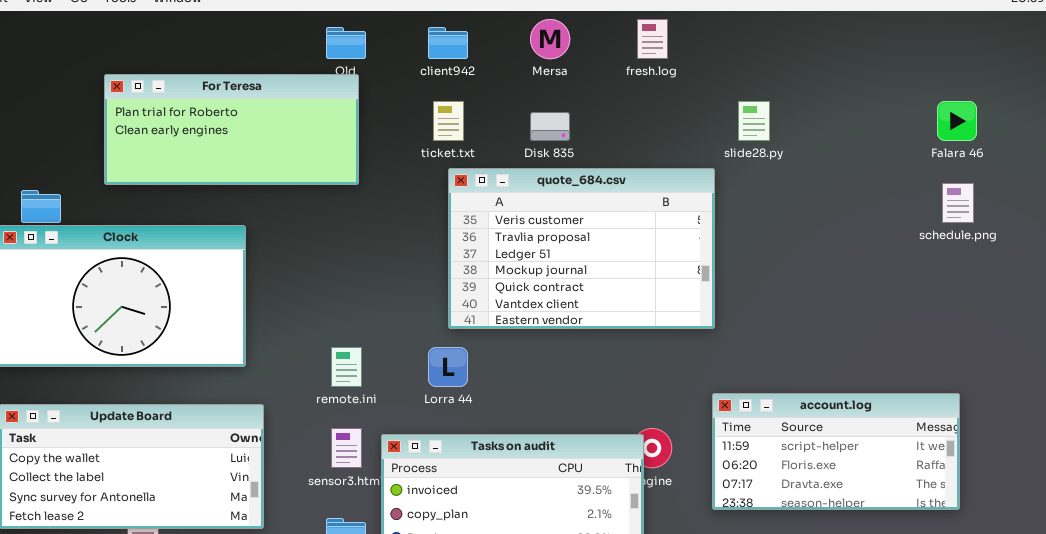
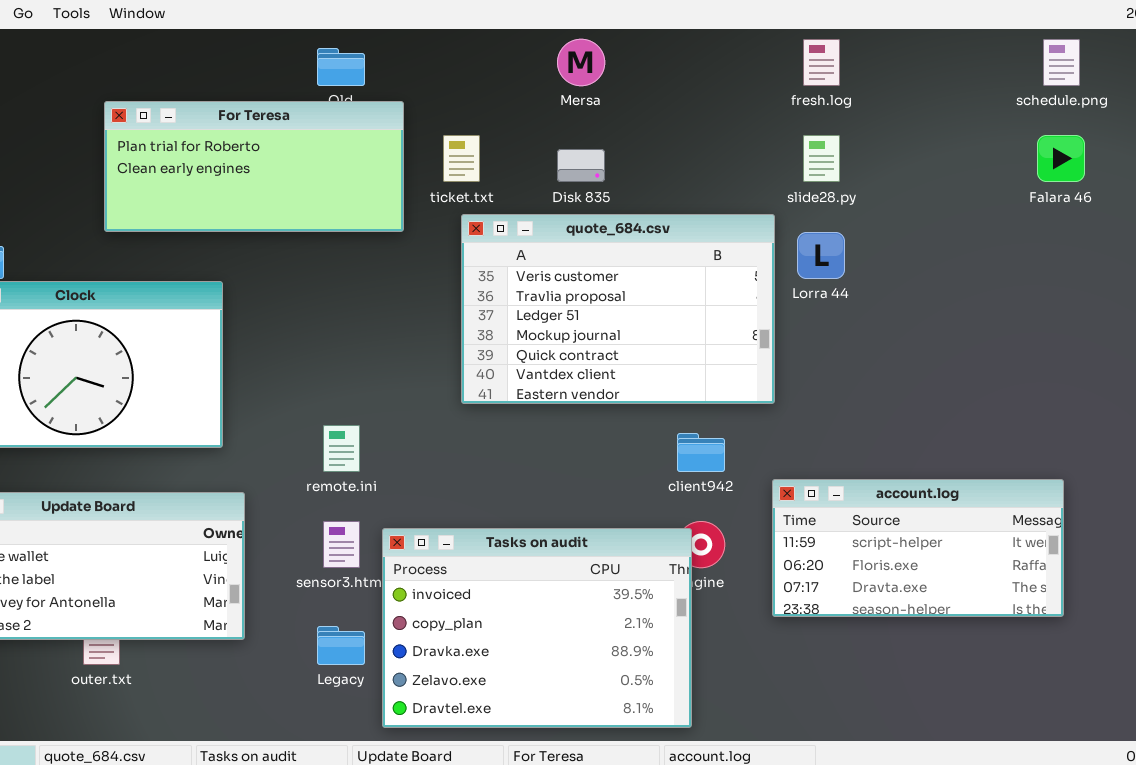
fresh.log: [637,19,668,59] -> [803,39,840,86], moved
client942: [428,27,468,59] -> [677,433,725,472], moved
For Teresa: [104,74,359,185] -> [104,101,404,232], moved
schedule.png: [942,183,974,223] -> [1043,39,1080,86], moved
Lorra 44: [428,347,468,387] -> [797,232,845,279], moved

